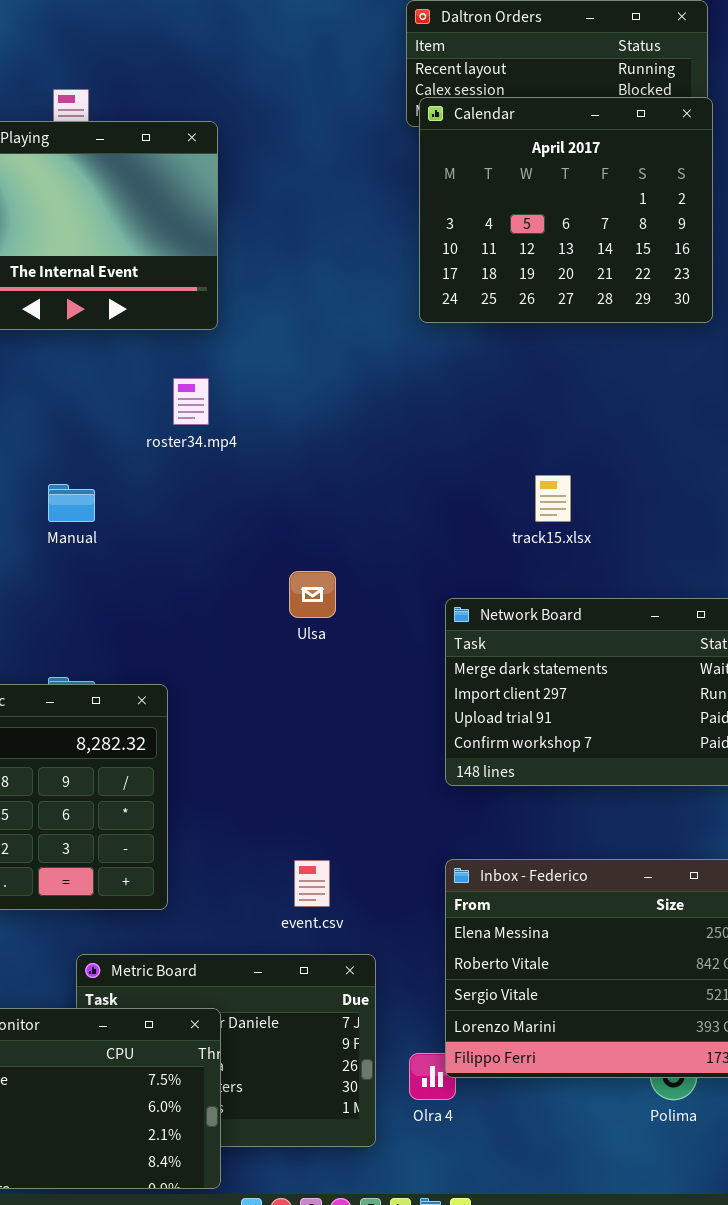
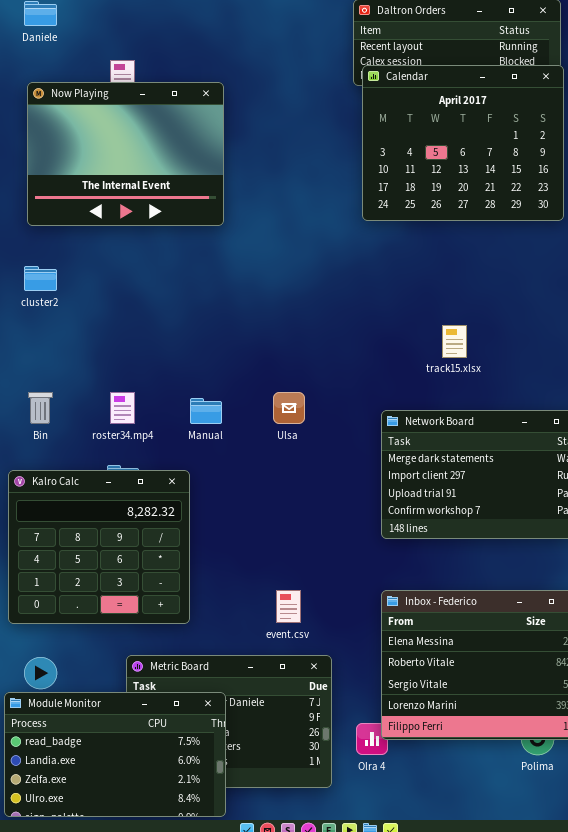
roster34.mp4: [173,378,209,425] -> [110,392,135,424], moved
Manual: [48,484,95,522] -> [190,398,222,424], moved

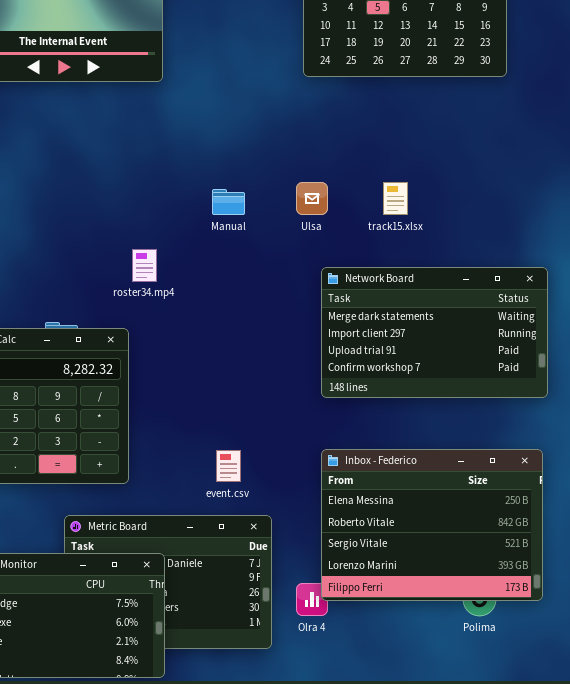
roster34.mp4: [110,392,135,424] -> [132,249,157,282], moved
Ulsa: [273,392,305,424] -> [296,182,328,215], moved
Manual: [190,398,222,424] -> [212,189,245,215], moved

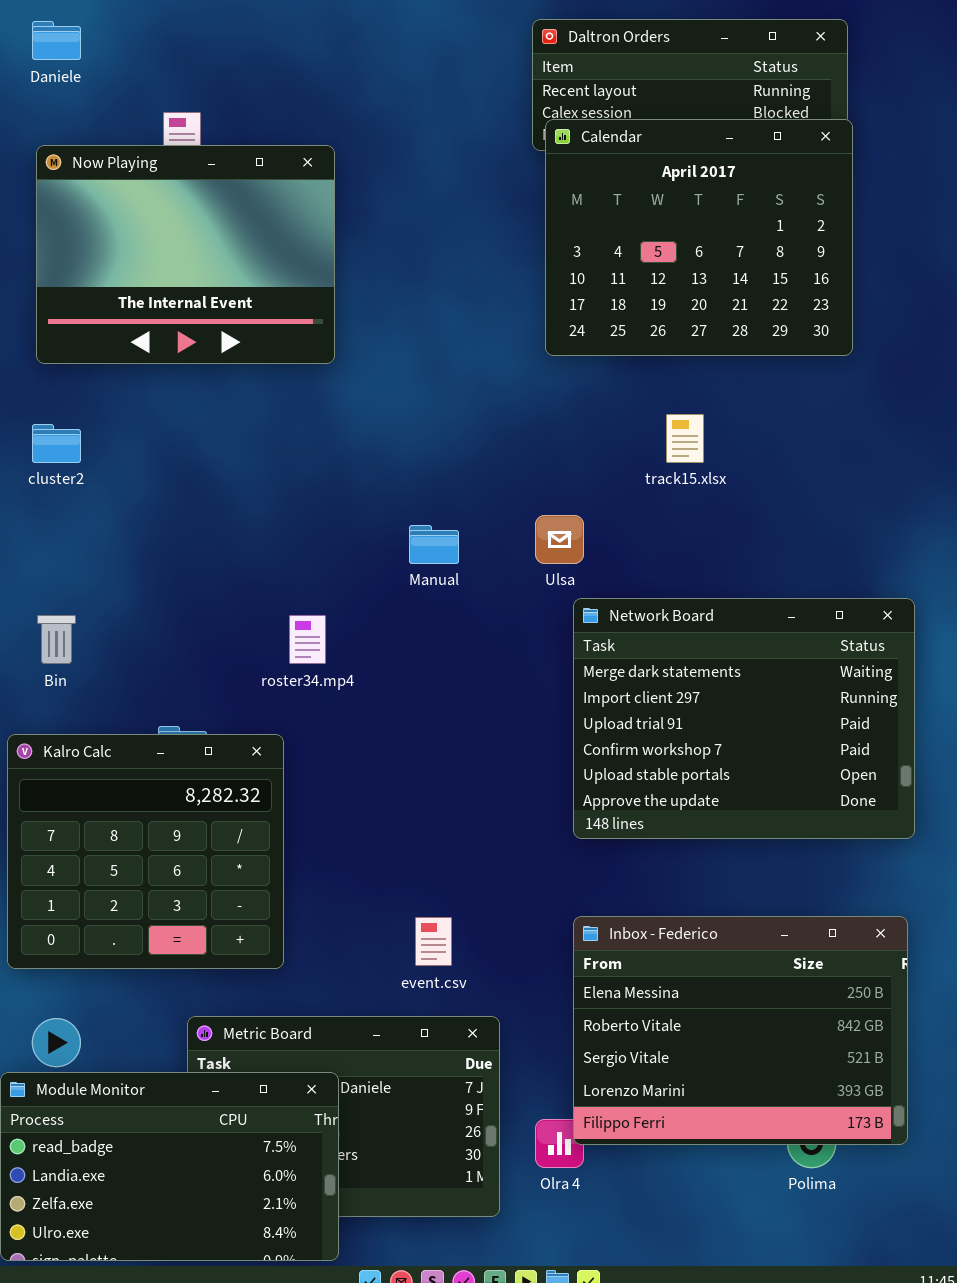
track15.xlsx: [383,182,408,215] -> [666,414,704,463], moved
Network Board: [321,267,548,398] -> [573,598,915,839], resized

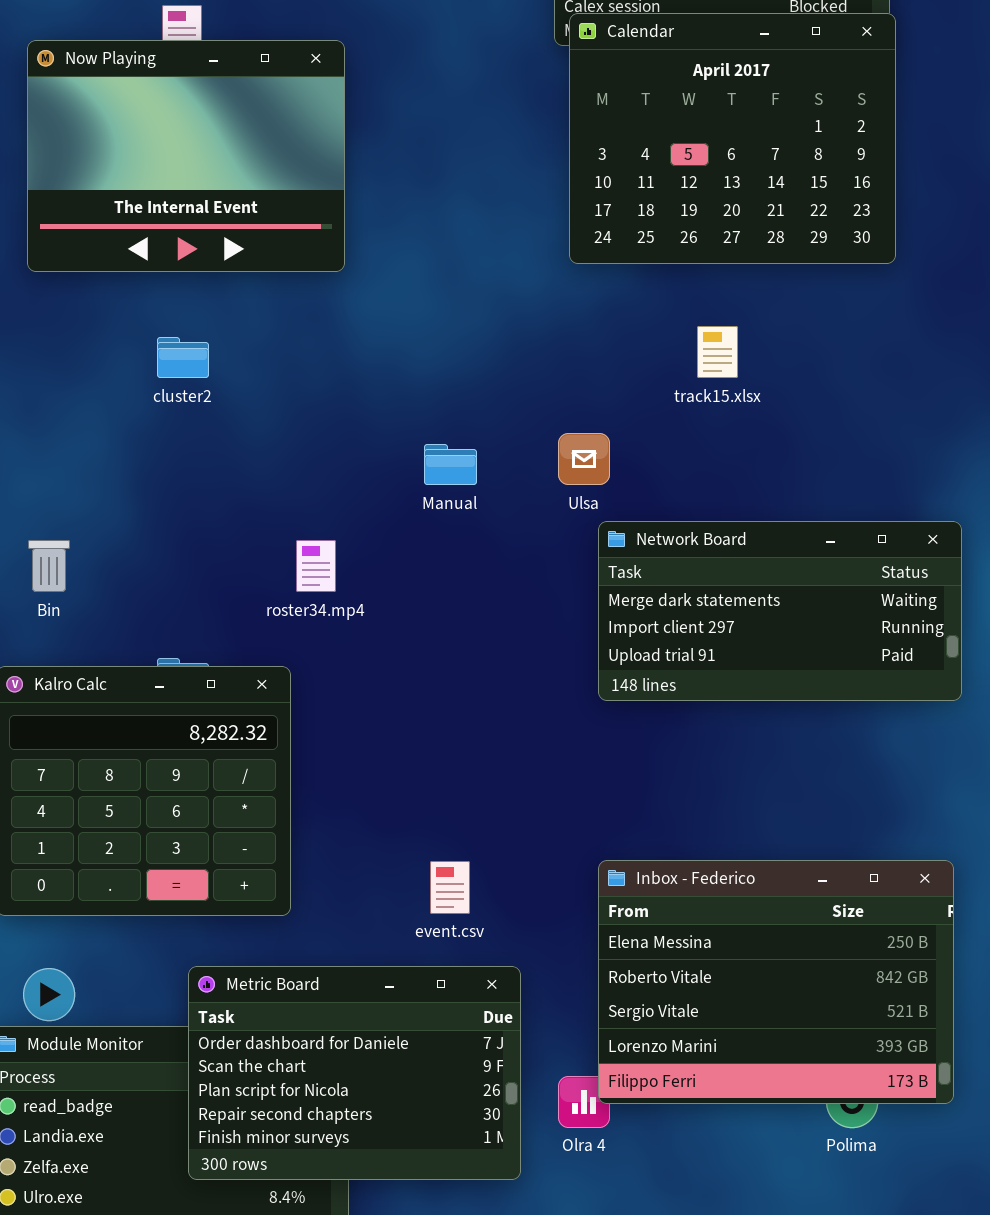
cluster2: [32,424,81,463] -> [157,337,209,378], moved
Network Board: [573,598,915,839] -> [598,521,962,701], resized
Metric Board: [187,1016,500,1217] -> [188,966,521,1180], raised

